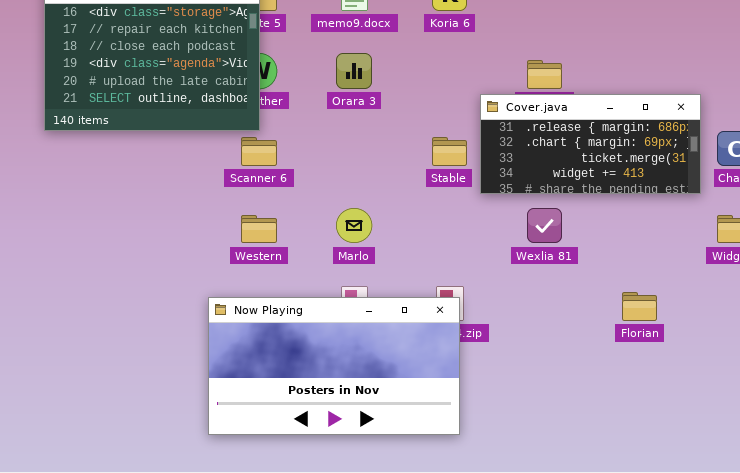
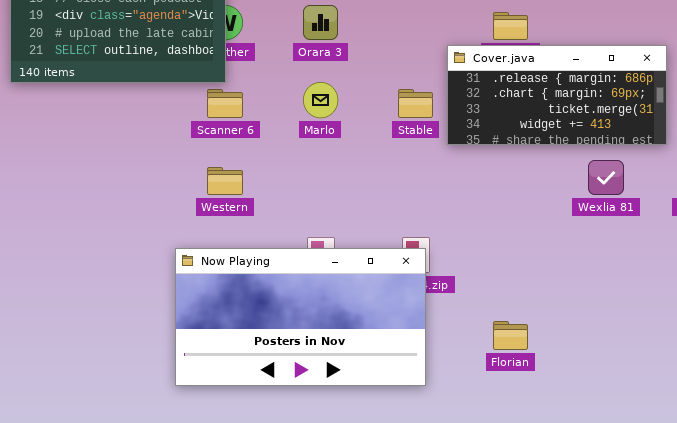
Marlo: [336,208,372,243] -> [303,82,338,118], moved
Wexlia 81: [527,208,562,243] -> [588,160,624,195], moved
Florian: [622,292,657,321] -> [493,321,528,350], moved

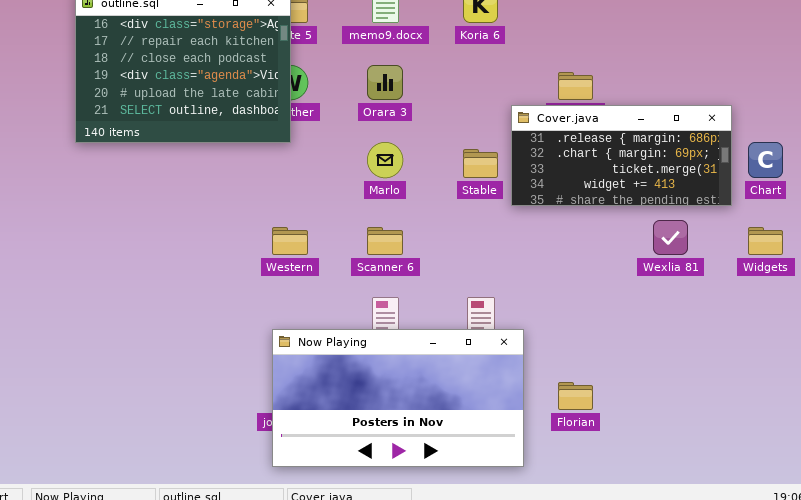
Scanner 6: [207,89,243,118] -> [367,227,403,255], moved
Now Playing: [175,248,426,386] -> [272,329,524,467], moved

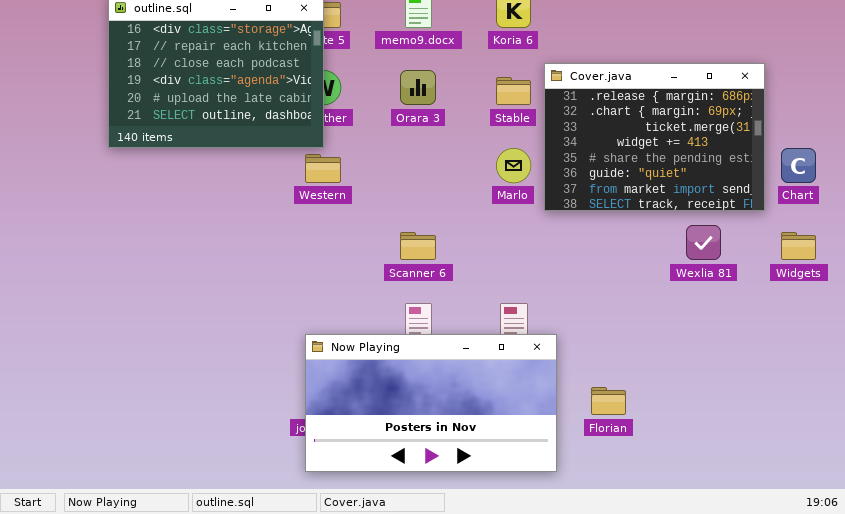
Cover.java: [511,105,732,206] -> [544,63,765,211], resized
Marlo: [367,142,403,178] -> [496,148,531,183], moved
Stable: [463,149,498,178] -> [496,77,531,105], moved
Western: [272,227,308,255] -> [305,154,341,183], moved

